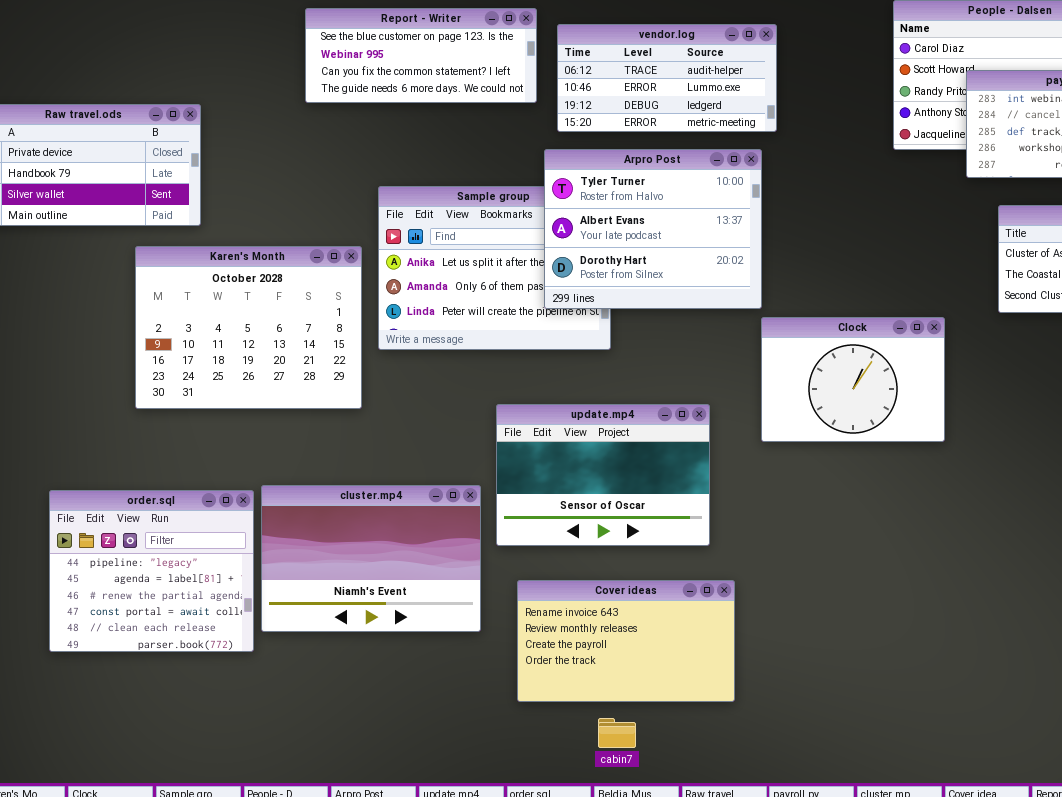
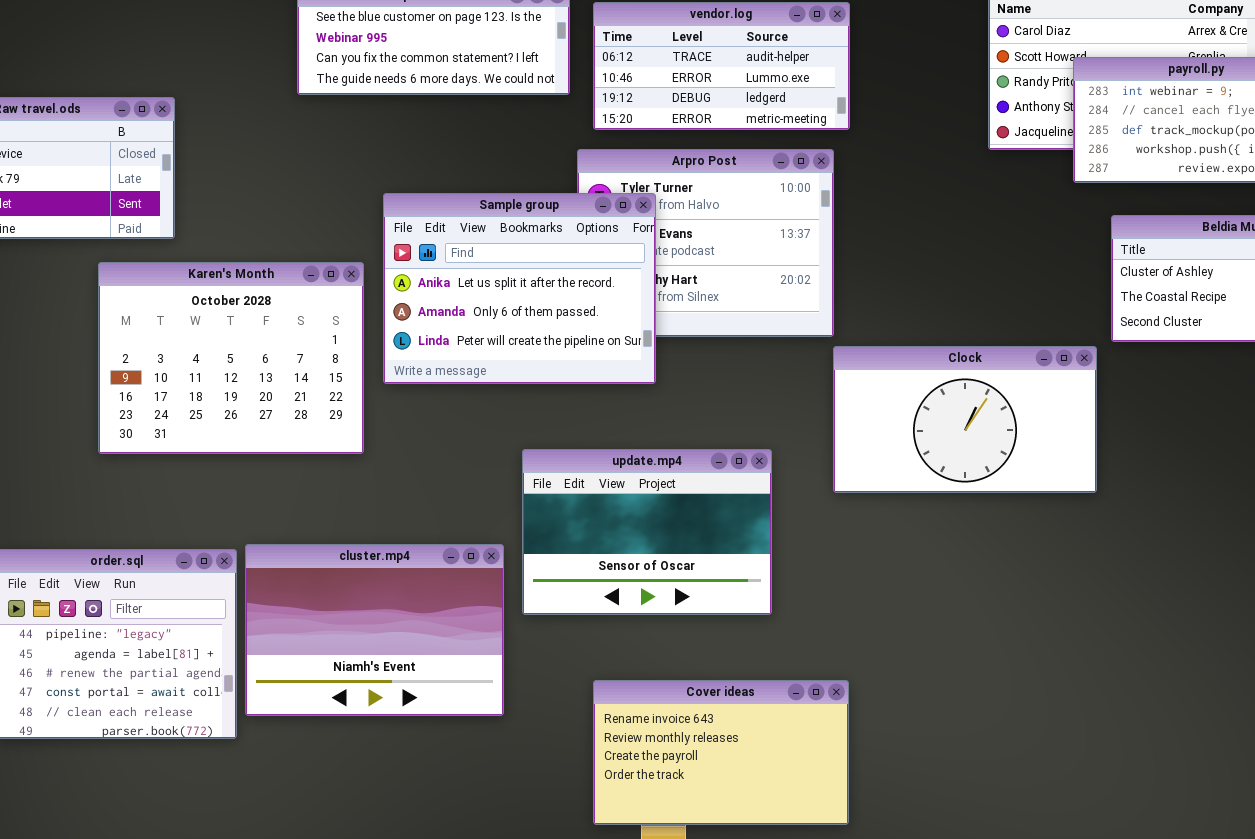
Sample group: [378,186,611,350] -> [383,193,656,384], raised
Clock: [761,317,945,442] -> [833,346,1097,493], resized
Cover ideas: [517,580,735,702] -> [593,680,849,825], moved

